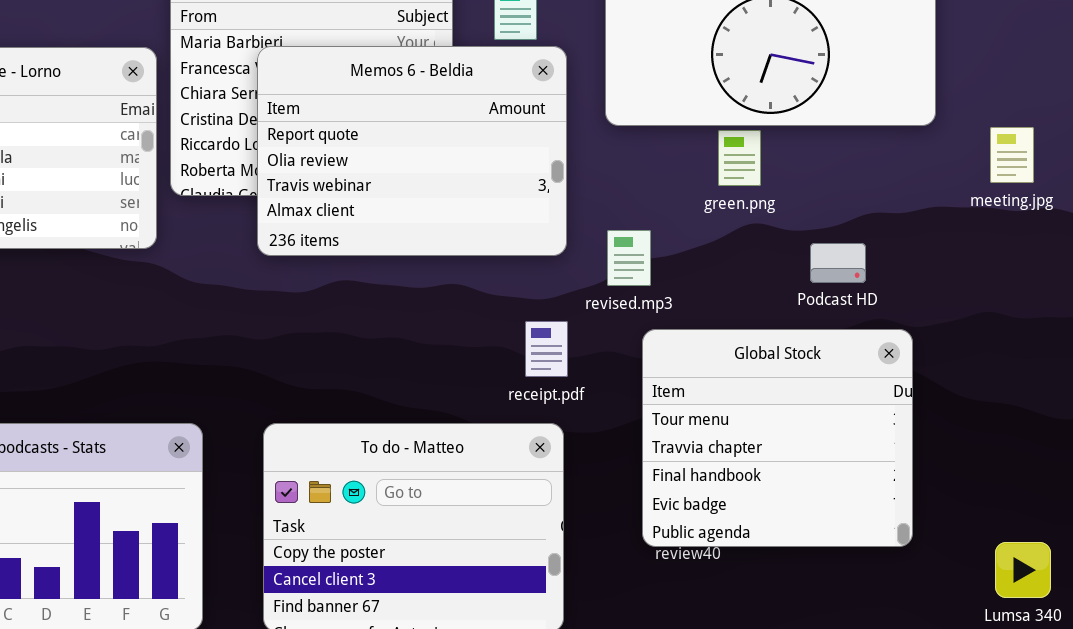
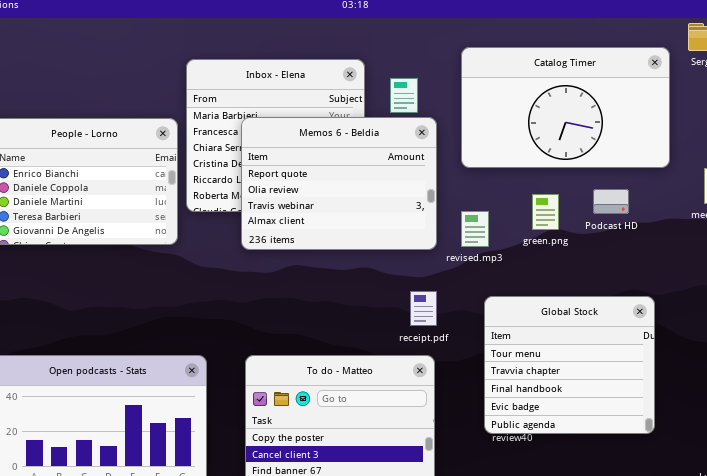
green.png: [718,130,761,186] -> [532,194,559,230], moved
revised.mp3: [607,230,651,286] -> [461,211,489,247], moved
Podcast HD: [810,243,866,283] -> [593,189,629,214], moved

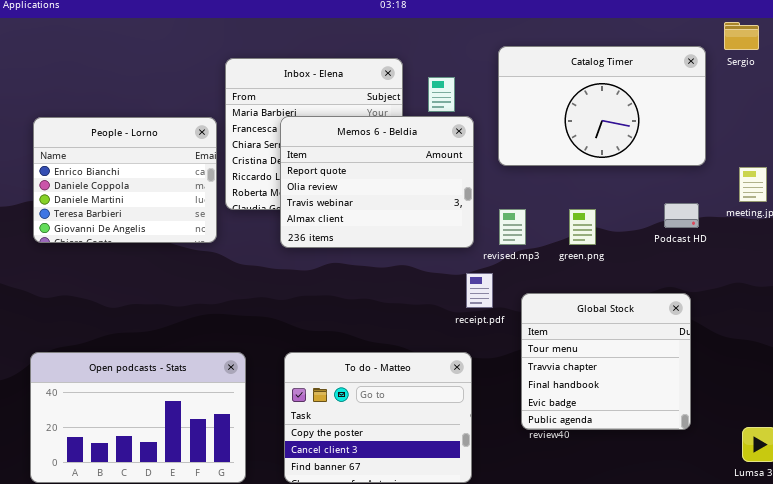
Podcast HD: [593,189,629,214] -> [664,203,699,228], moved
green.png: [532,194,559,230] -> [569,209,596,245], moved
receipt.pdf: [410,291,437,326] -> [466,273,493,308], moved

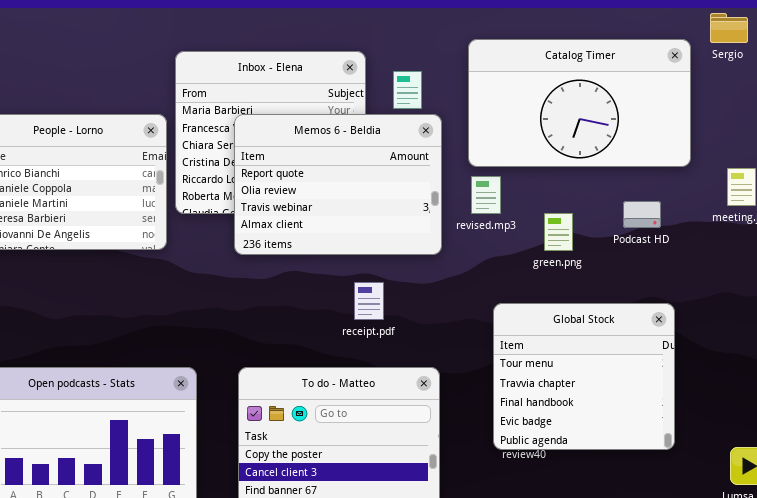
Podcast HD: [664,203,699,228] -> [623,201,661,228], moved
revised.mp3: [499,209,526,245] -> [471,176,501,214], moved
receipt.pdf: [466,273,493,308] -> [354,282,384,320], moved

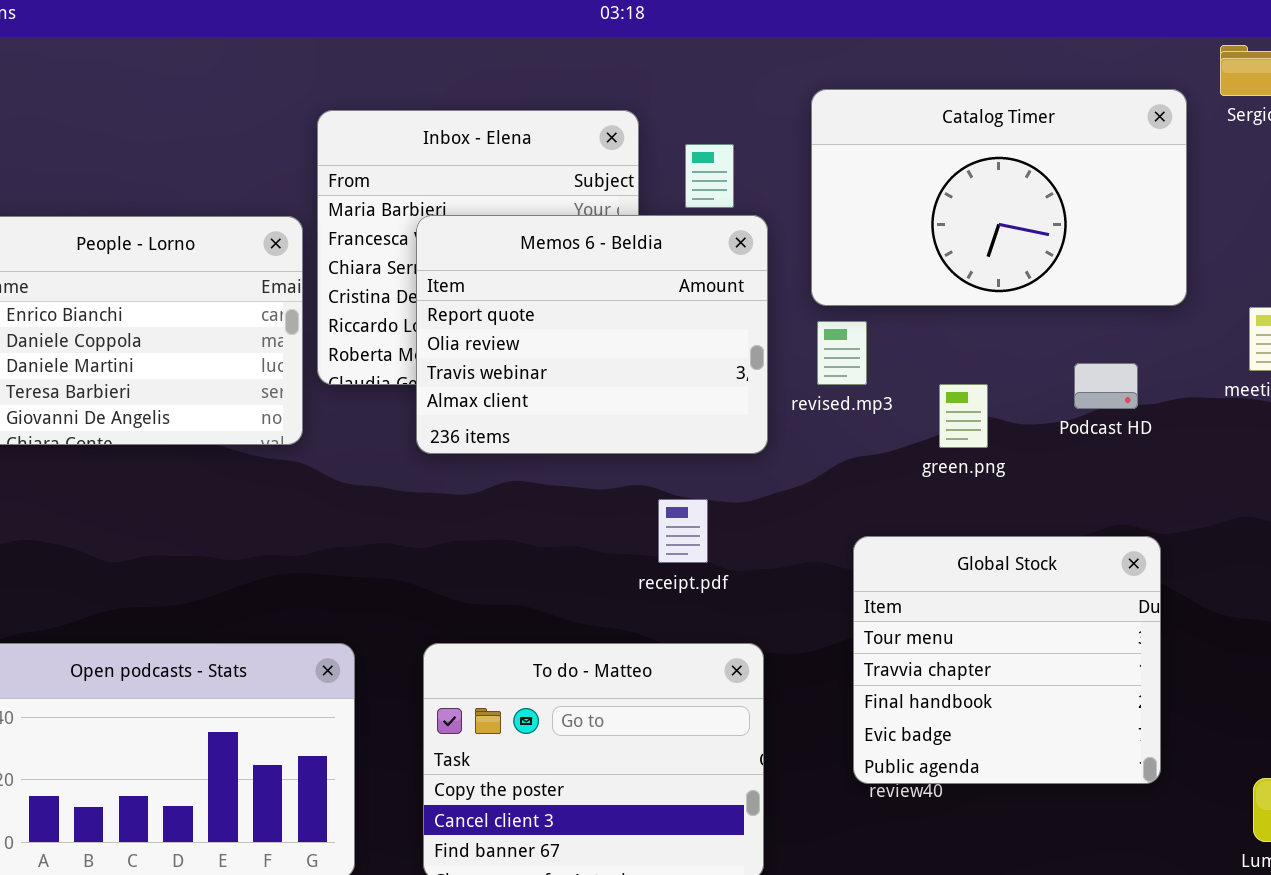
receipt.pdf: [354,282,384,320] -> [658,499,708,563], moved

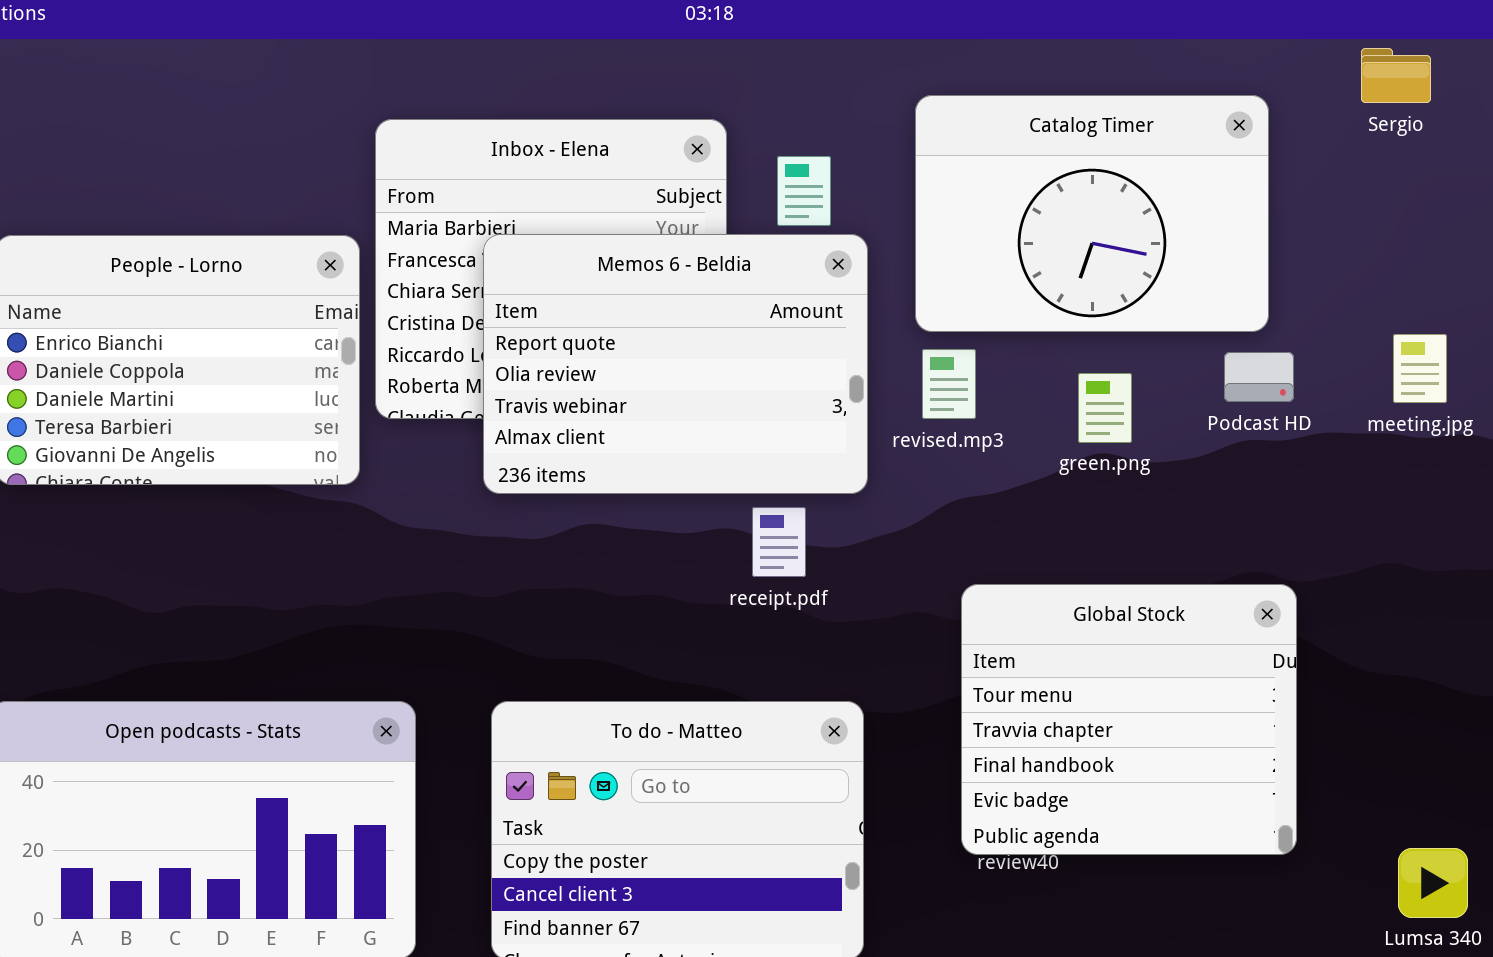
Catalog Timer: [811,89,1187,306] -> [915,95,1269,332], resized
Podcast HD: [1074,363,1138,409] -> [1224,352,1294,402], moved
green.png: [939,384,988,448] -> [1078,373,1132,443], moved
receipt.pdf: [658,499,708,563] -> [752,507,806,577], moved

